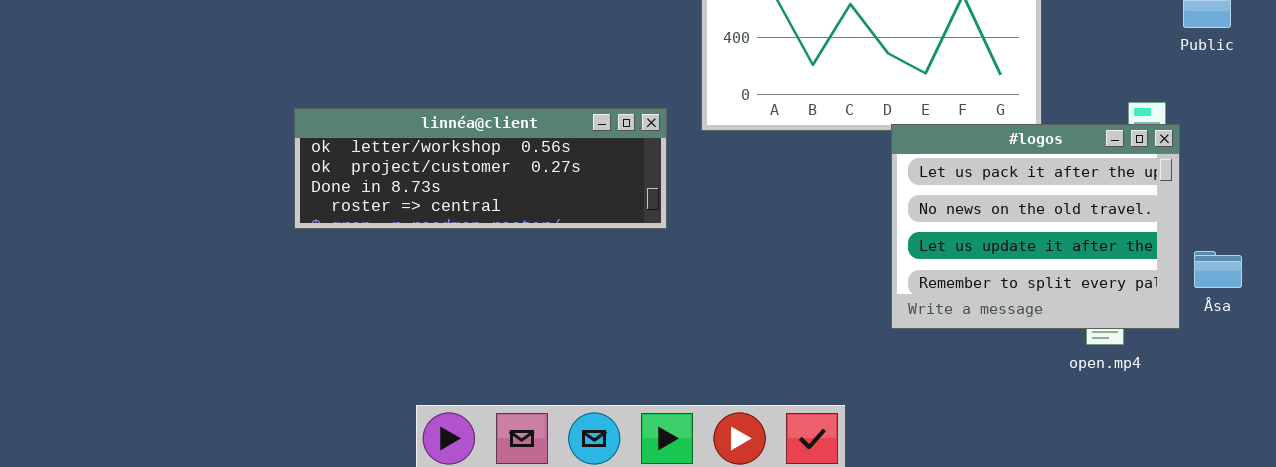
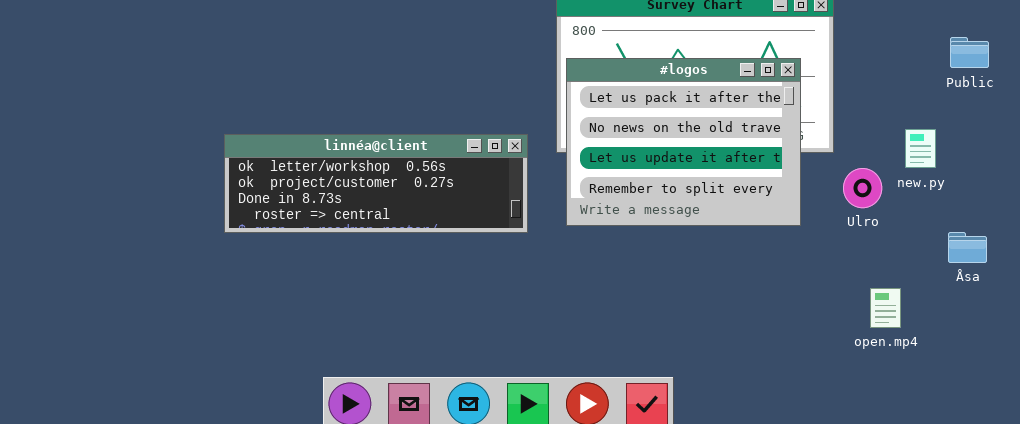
#logos: [891,124,1180,329] -> [566,58,801,226], moved
Åsa: [1194,251,1242,288] -> [948,232,987,263], moved

